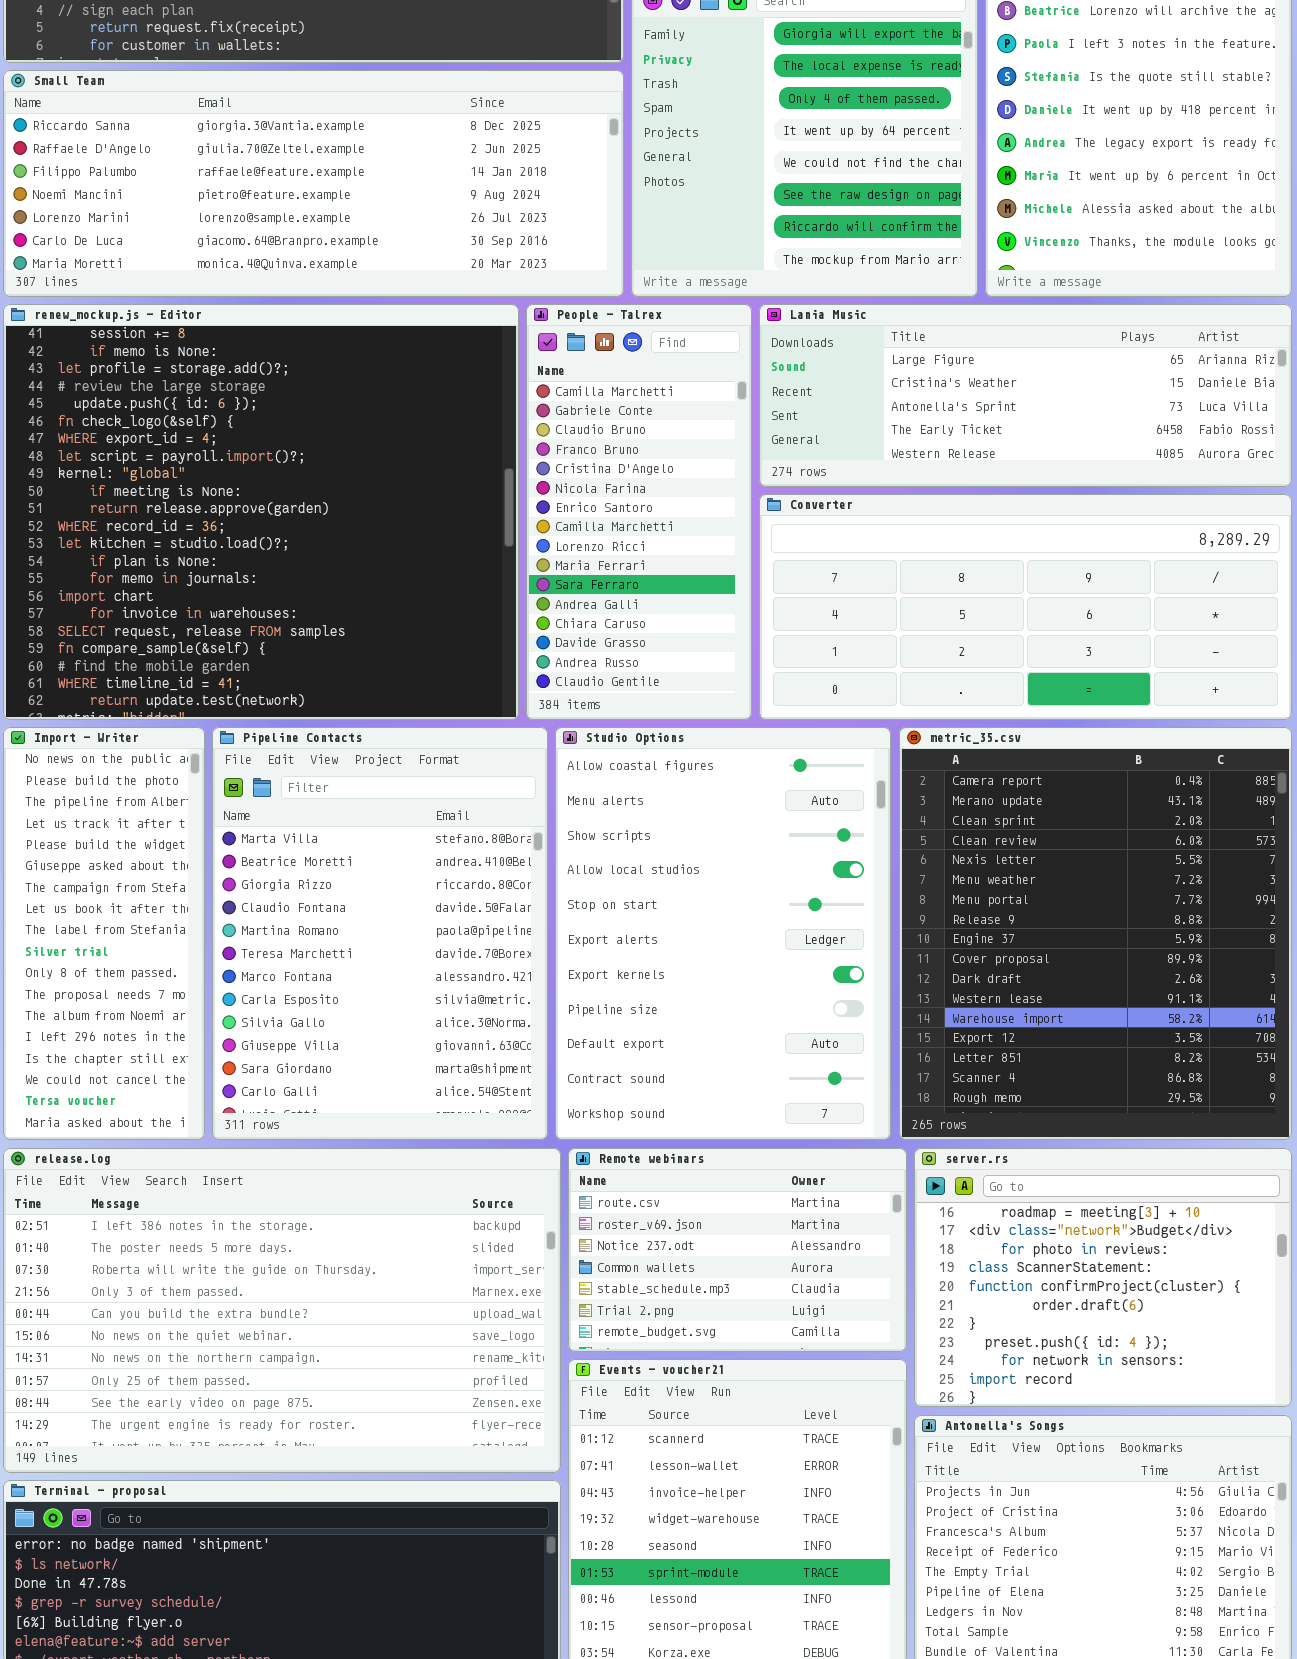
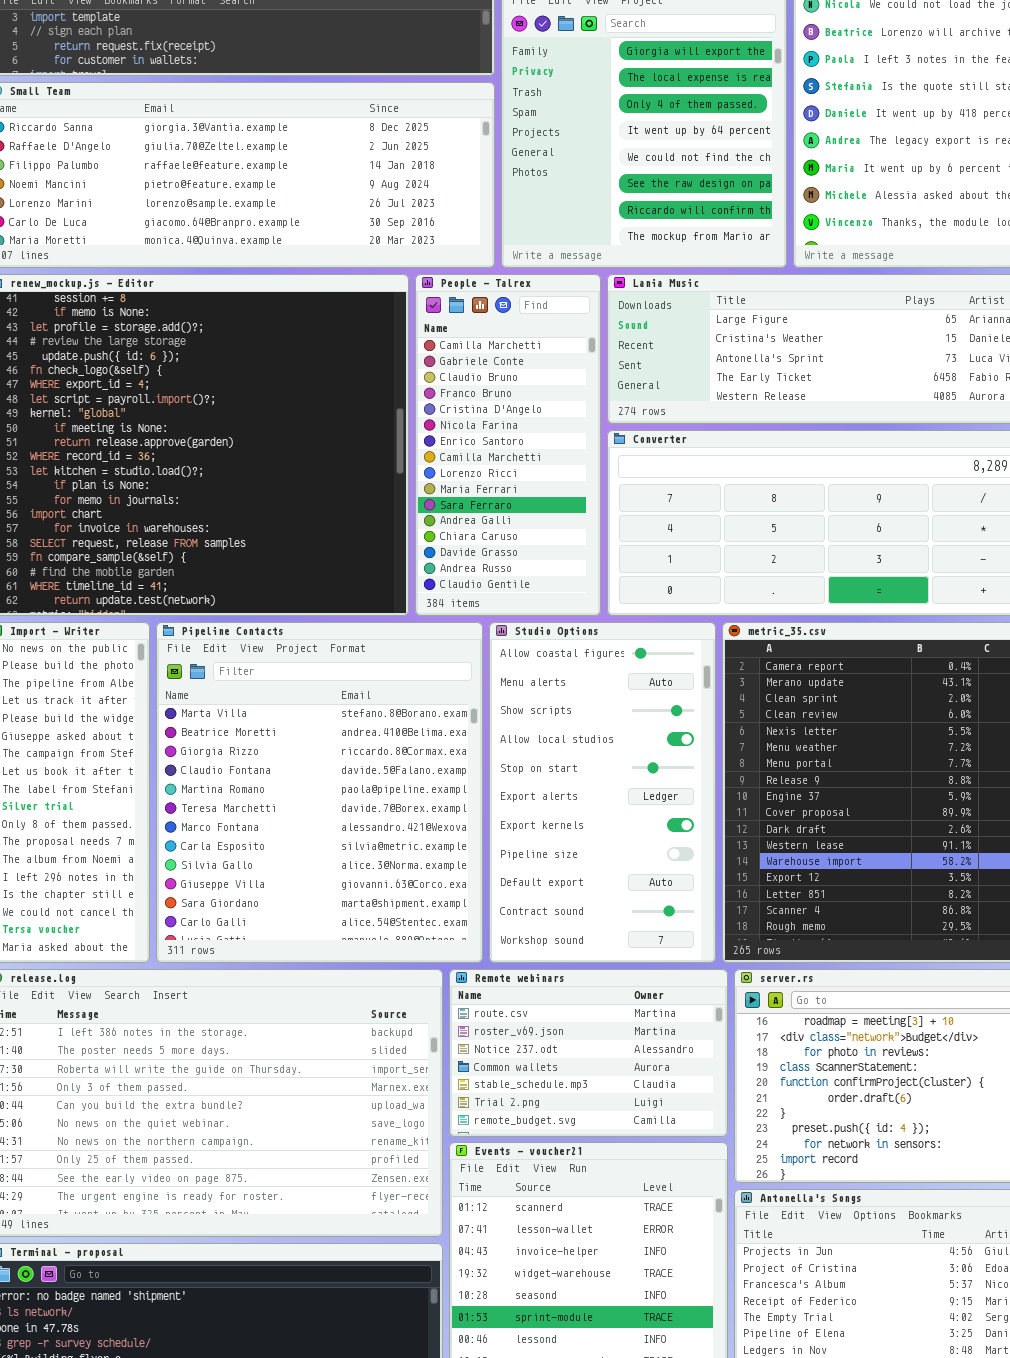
Pipeline Contacts: [212,727,548,1140] -> [156,622,483,963], resized
Studio Options: [555,727,891,1140] -> [489,622,716,963], resized

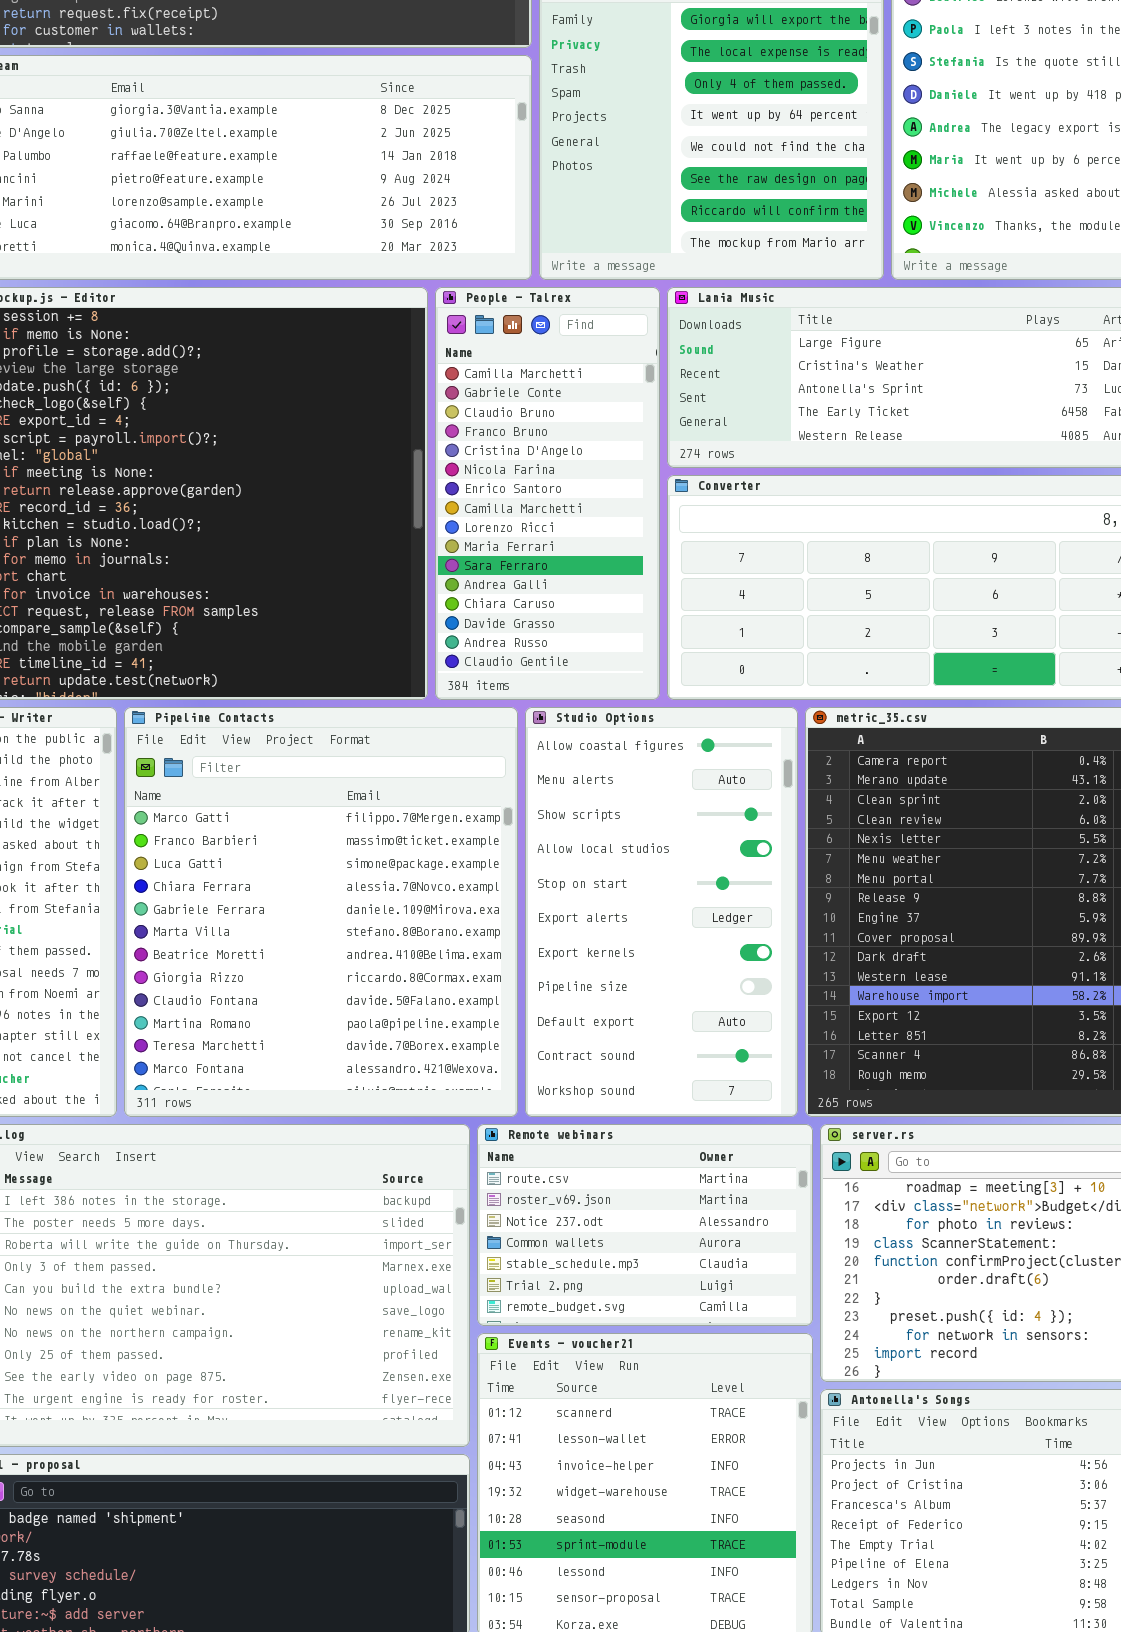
Pipeline Contacts: [156,622,483,963] -> [124,707,518,1117], scrolled up 5 rows

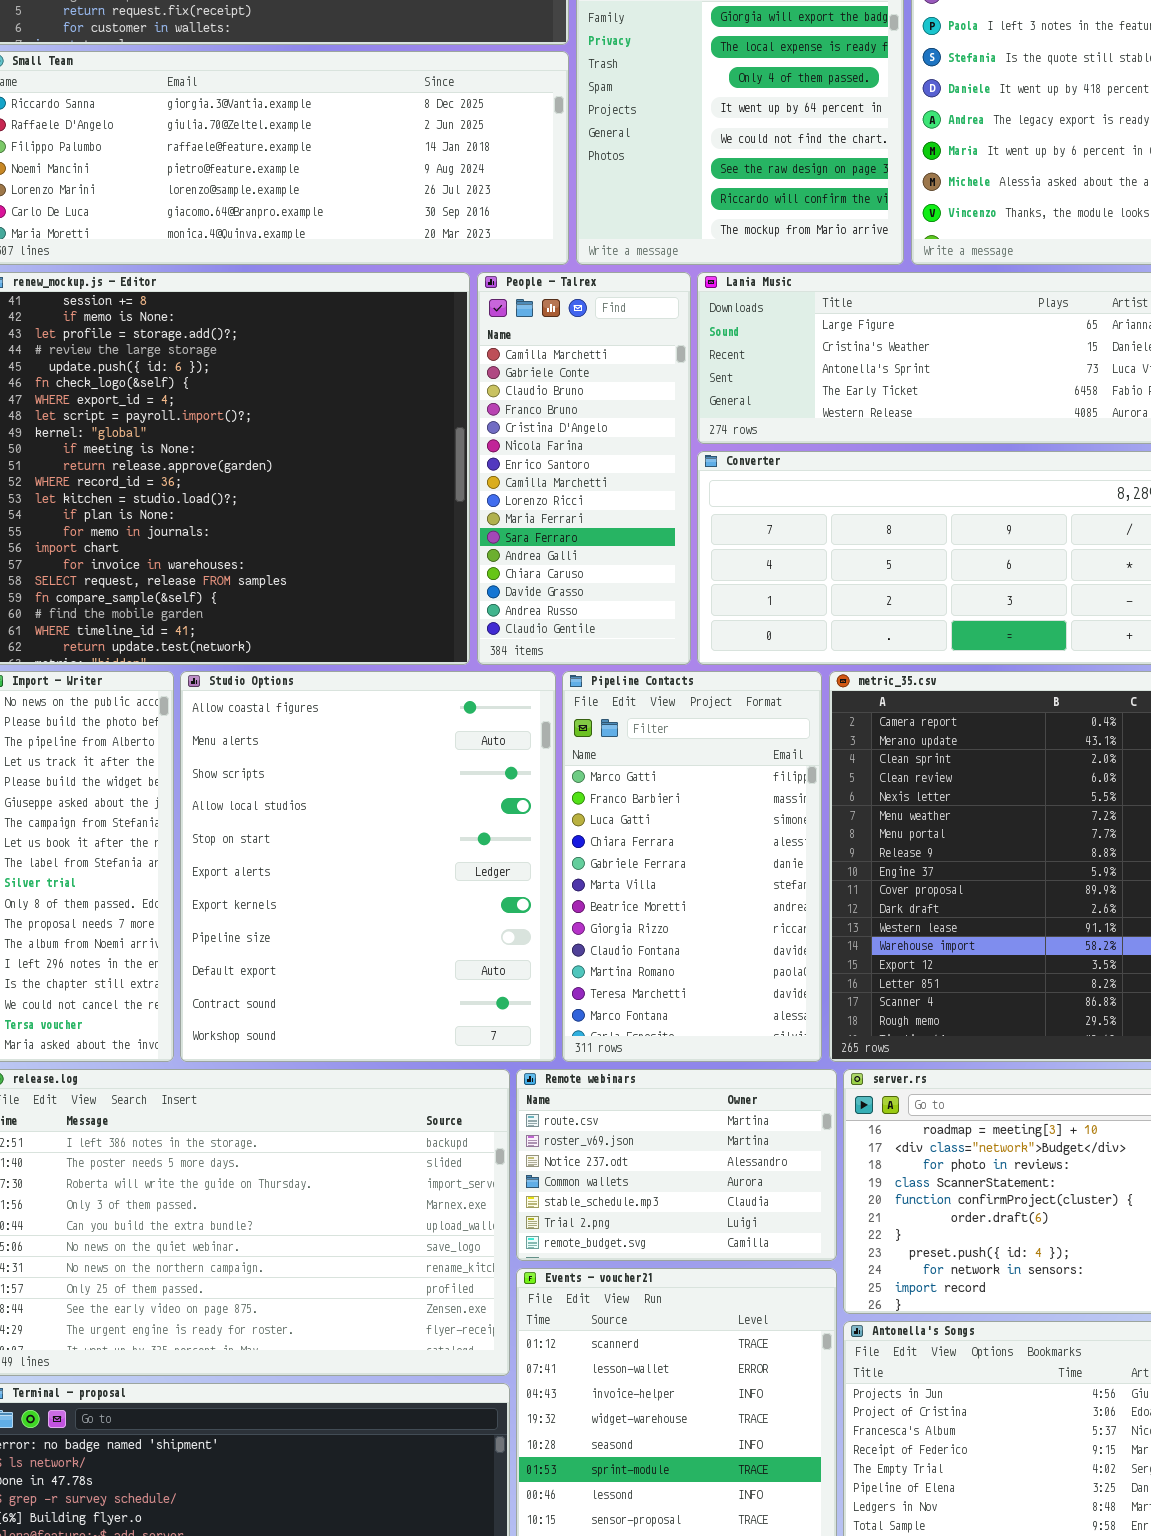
Pipeline Contacts: [124,707,518,1117] -> [562,671,822,1062], moved, resized
Studio Options: [525,707,798,1117] -> [180,671,556,1062], moved, resized

